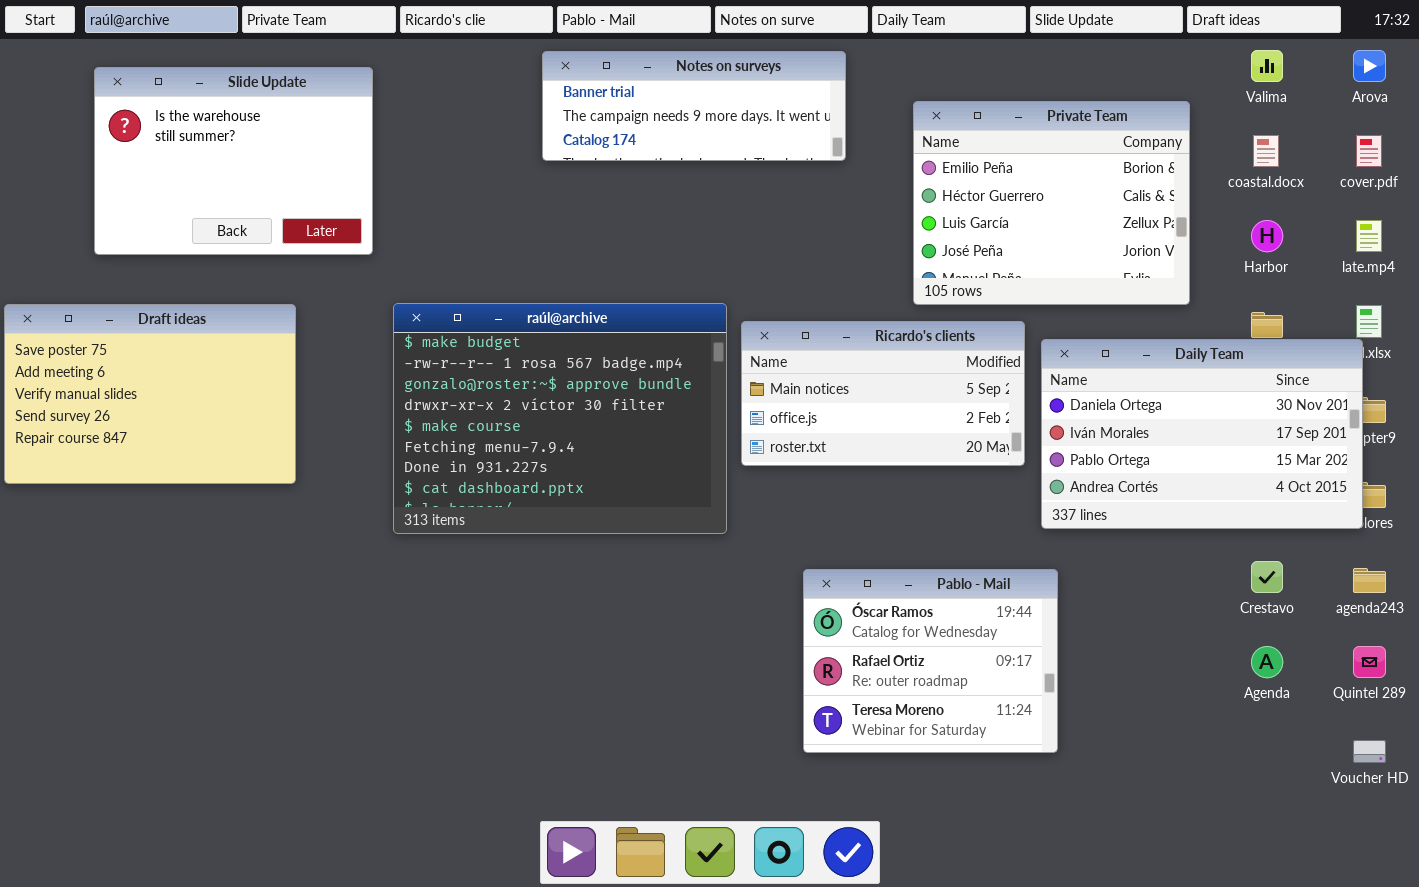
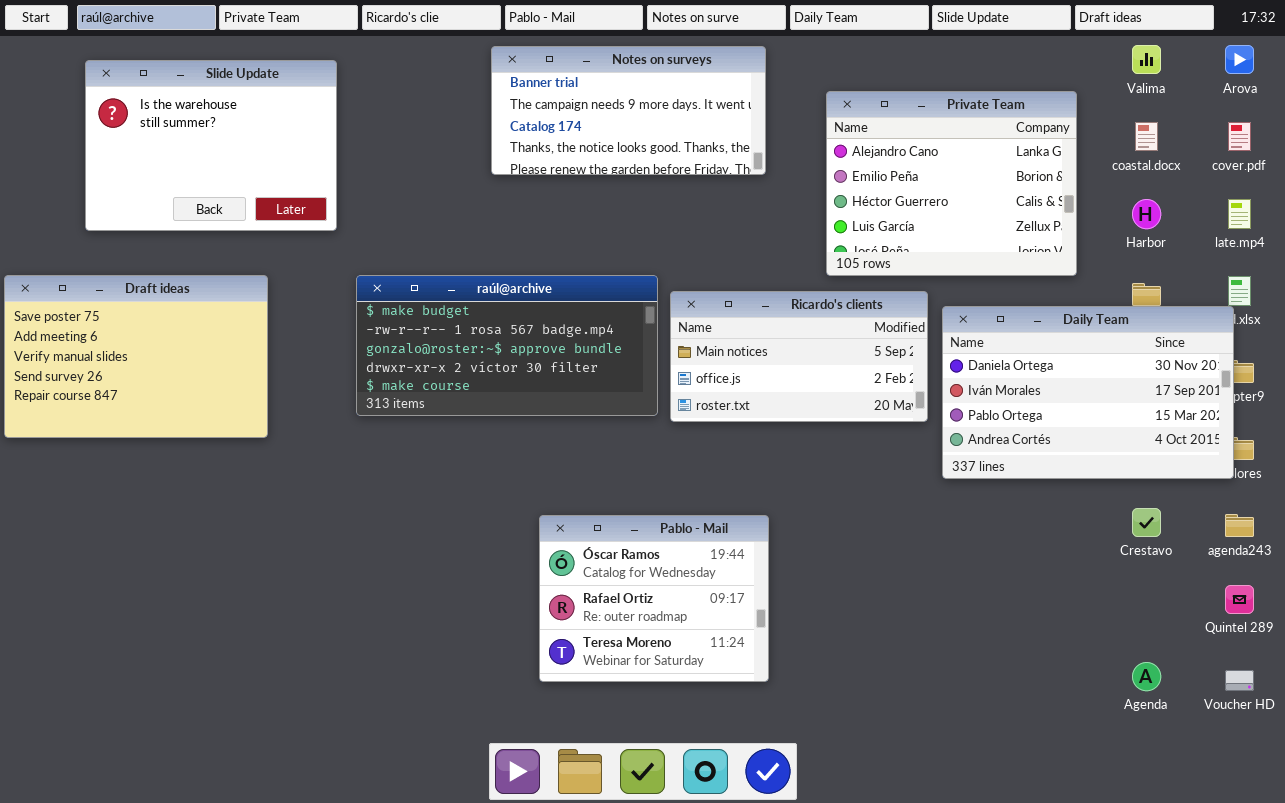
Notes on surveys: [542,51,846,161] -> [491,46,766,175], resized
Private Team: [913,101,1190,305] -> [826,91,1077,276], scrolled up 1 row
raúl@archive: [393,303,727,534] -> [356,275,658,416], resized
Pablo - Mail: [803,569,1058,753] -> [539,515,769,682], moved
Agenda: [1251,646,1283,678] -> [1132,662,1161,691], moved

